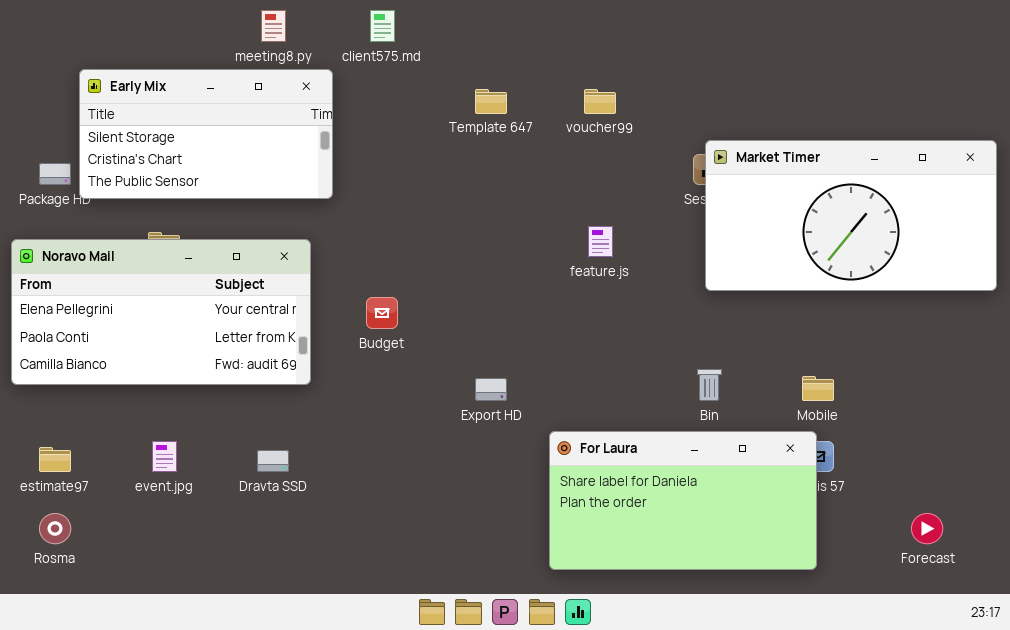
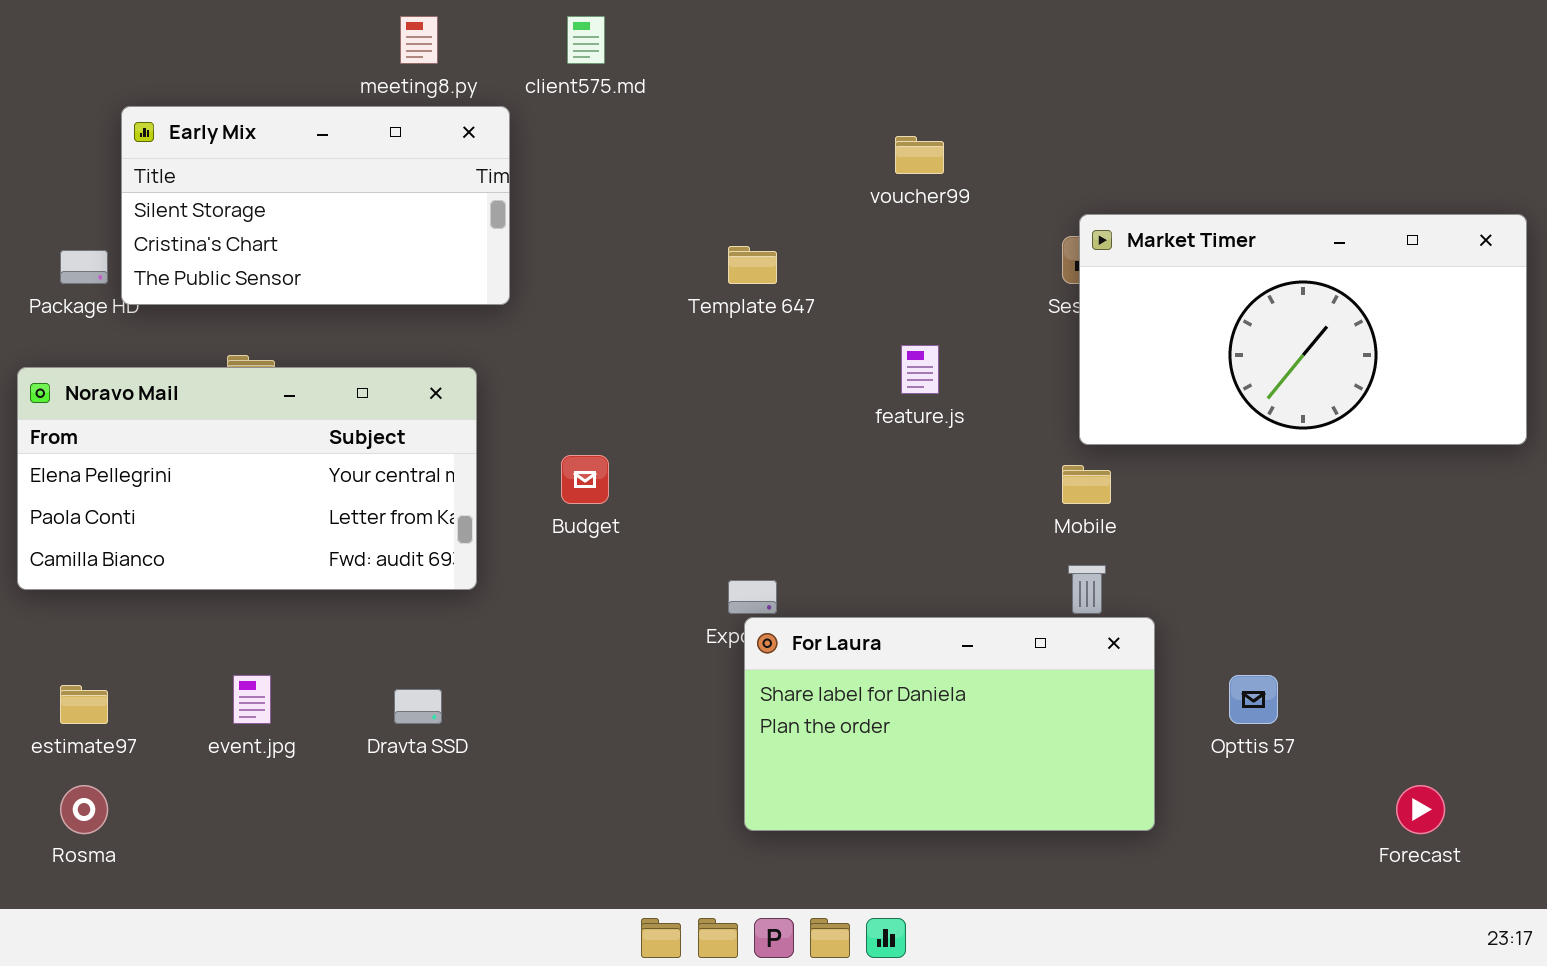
Template 647: [475,89,507,114] -> [728,246,777,284], moved
Mobile: [802,376,834,401] -> [1062,465,1111,504], moved
For Laura: [549,431,817,570] -> [744,617,1155,831], moved

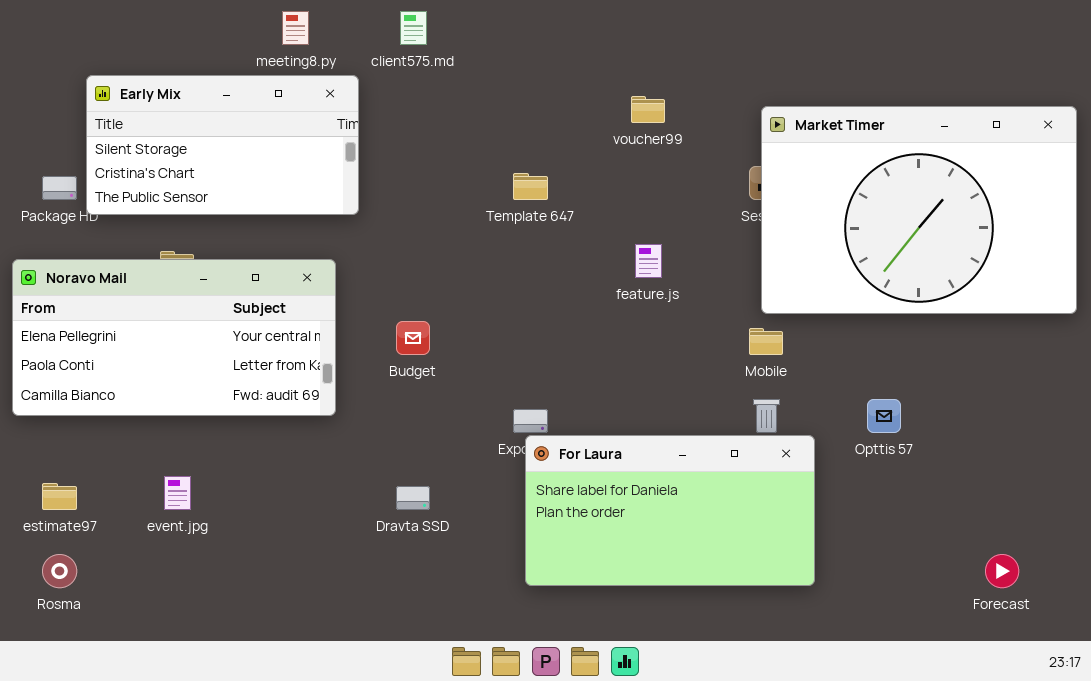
Market Timer: [1079,214,1527,445] -> [761,106,1077,314], resized
Opttis 57: [1229,675,1278,724] -> [867,399,901,433], moved
Dravta SSD: [394,689,442,724] -> [396,486,430,510], moved

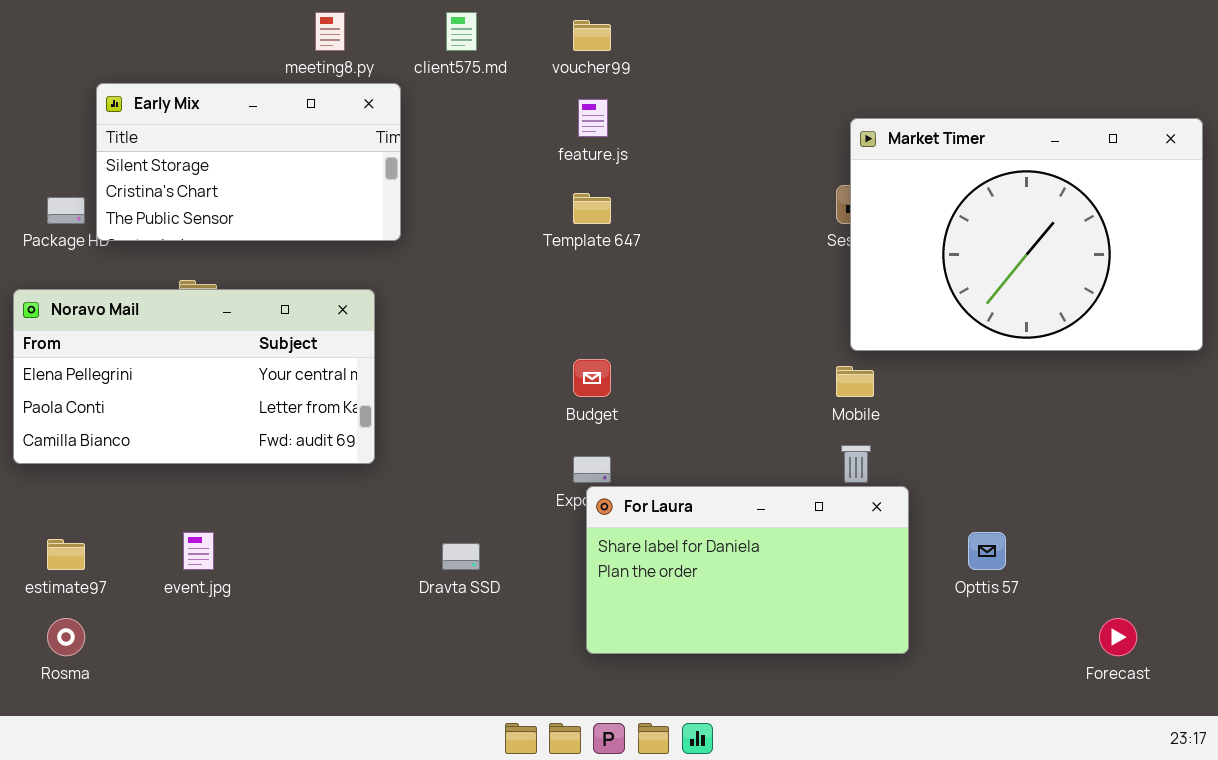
voucher99: [631,96,665,123] -> [573,20,611,51], moved
feature.js: [635,244,662,278] -> [578,99,608,137], moved
Budget: [396,321,430,355] -> [573,359,611,397], moved
Opttis 57: [867,399,901,433] -> [968,532,1006,570], moved

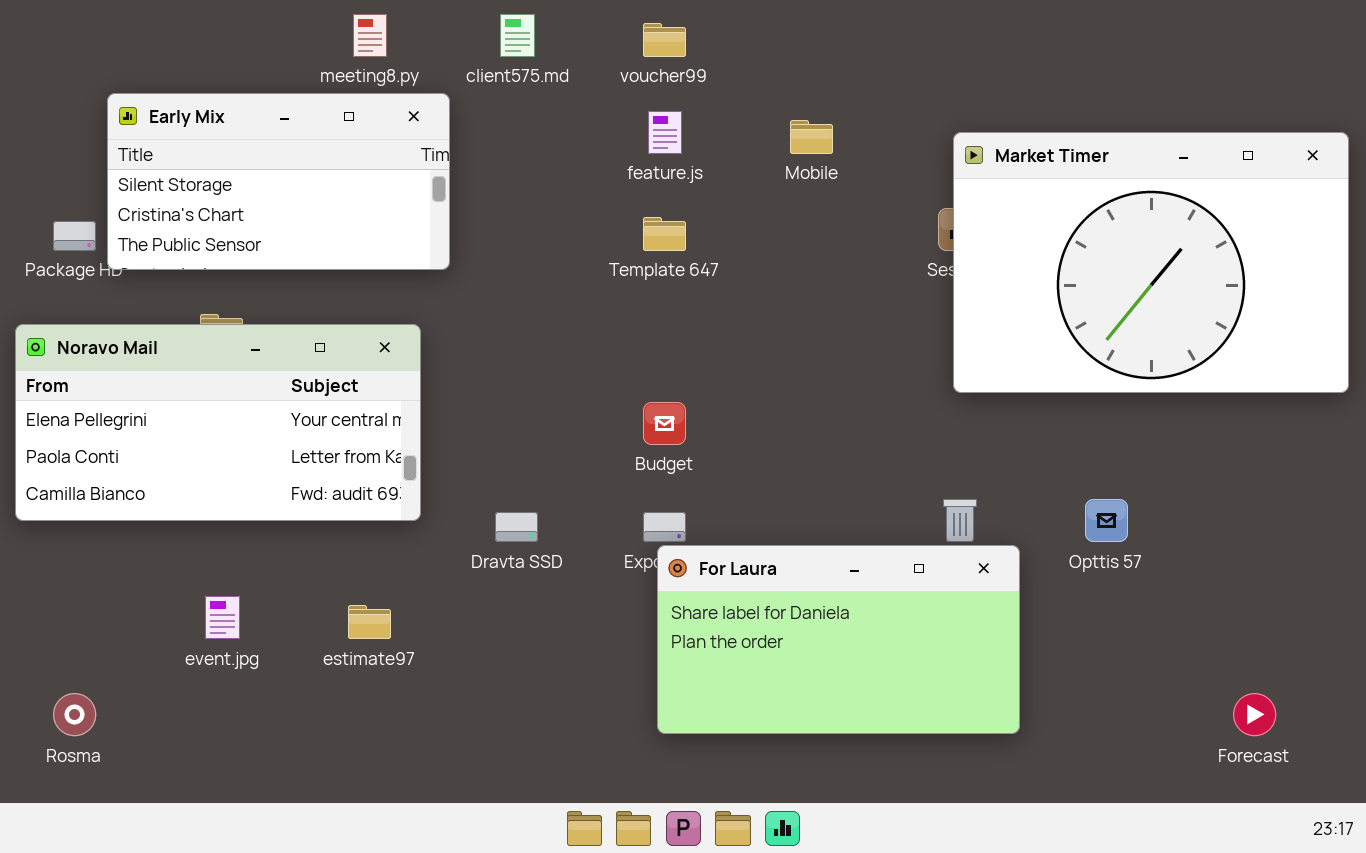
Mobile: [836,366,874,397] -> [790,120,833,154], moved
Opttis 57: [968,532,1006,570] -> [1085,499,1128,542], moved
estimate97: [47,539,85,570] -> [348,605,391,639], moved
Dravta SSD: [442,543,480,570] -> [495,512,538,542], moved

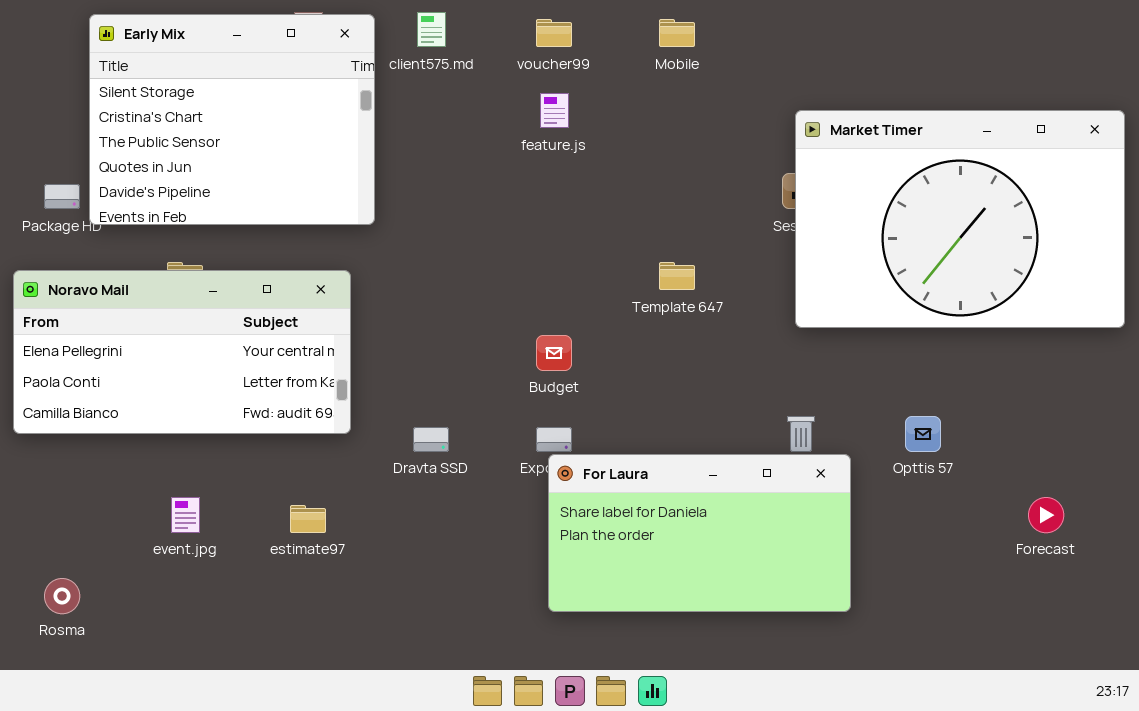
Early Mix: [107,93,450,270] -> [89,14,375,225], resized
Mobile: [790,120,833,154] -> [659,19,695,47], moved
Template 647: [643,217,686,251] -> [659,262,695,290], moved
Forecast: [1233,693,1276,736] -> [1028,497,1064,533], moved

